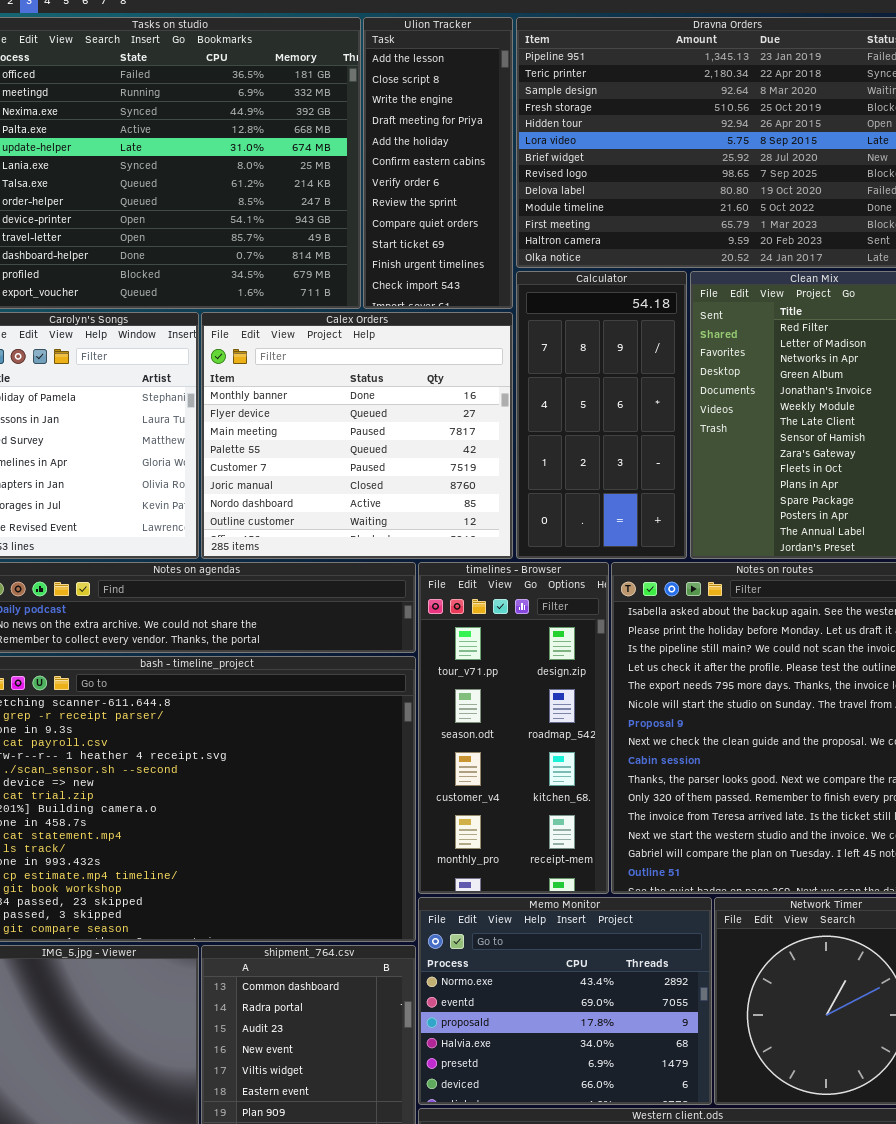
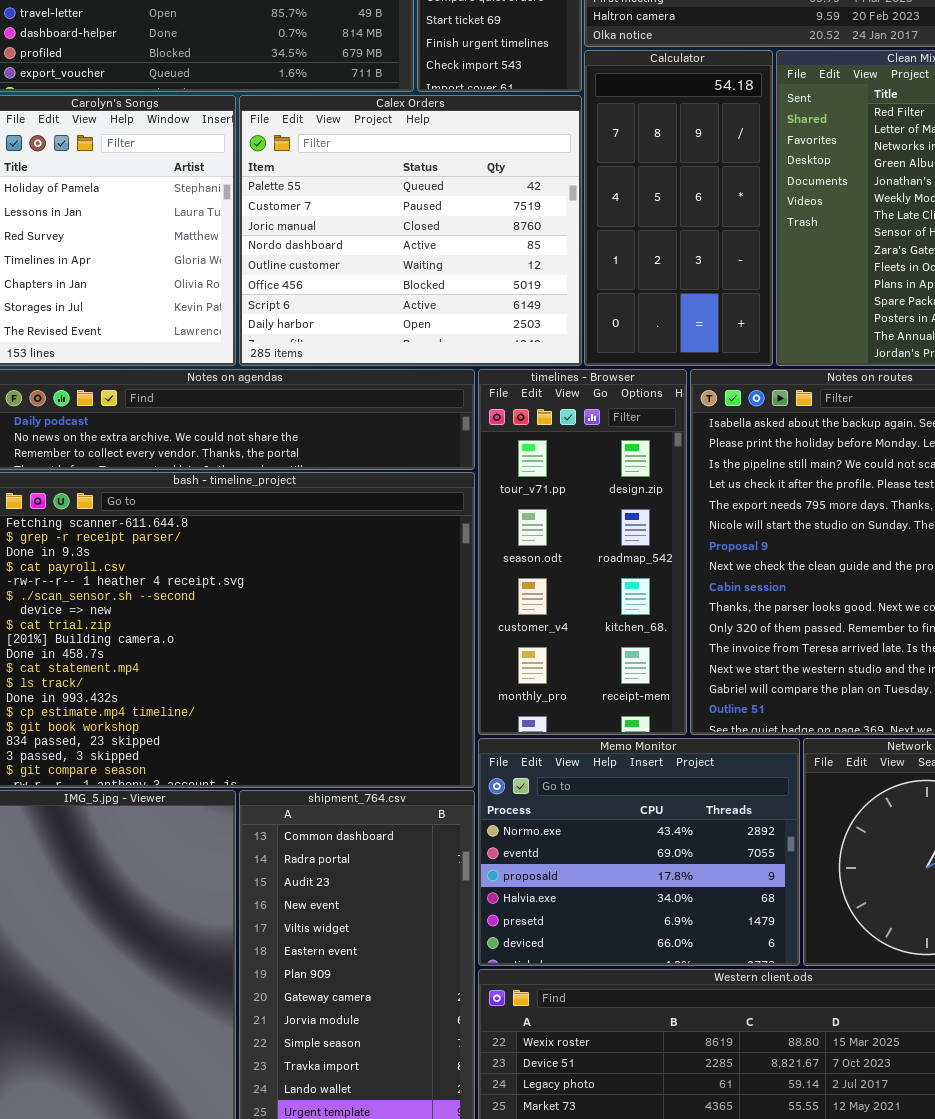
Calex Orders: [201,312,513,559] -> [239,95,582,366], scrolled down 3 rows

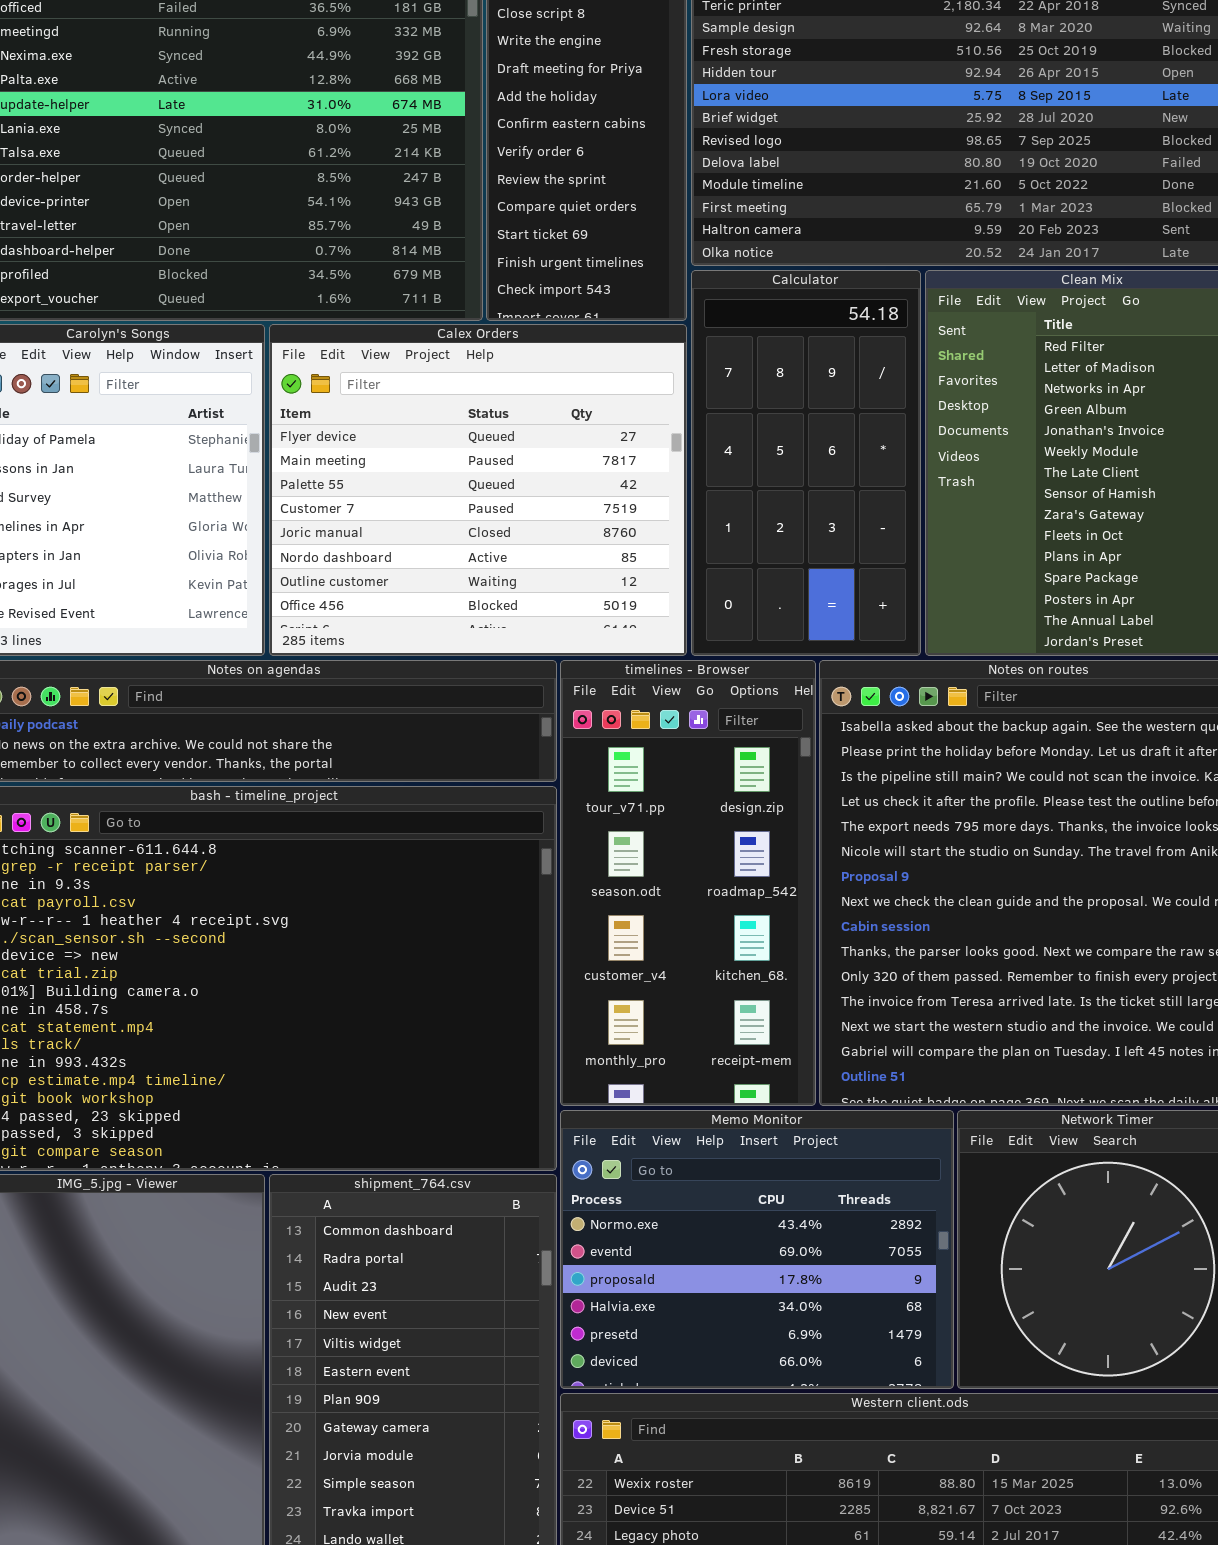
Calex Orders: [239,95,582,366] -> [269,324,687,656], scrolled up 2 rows

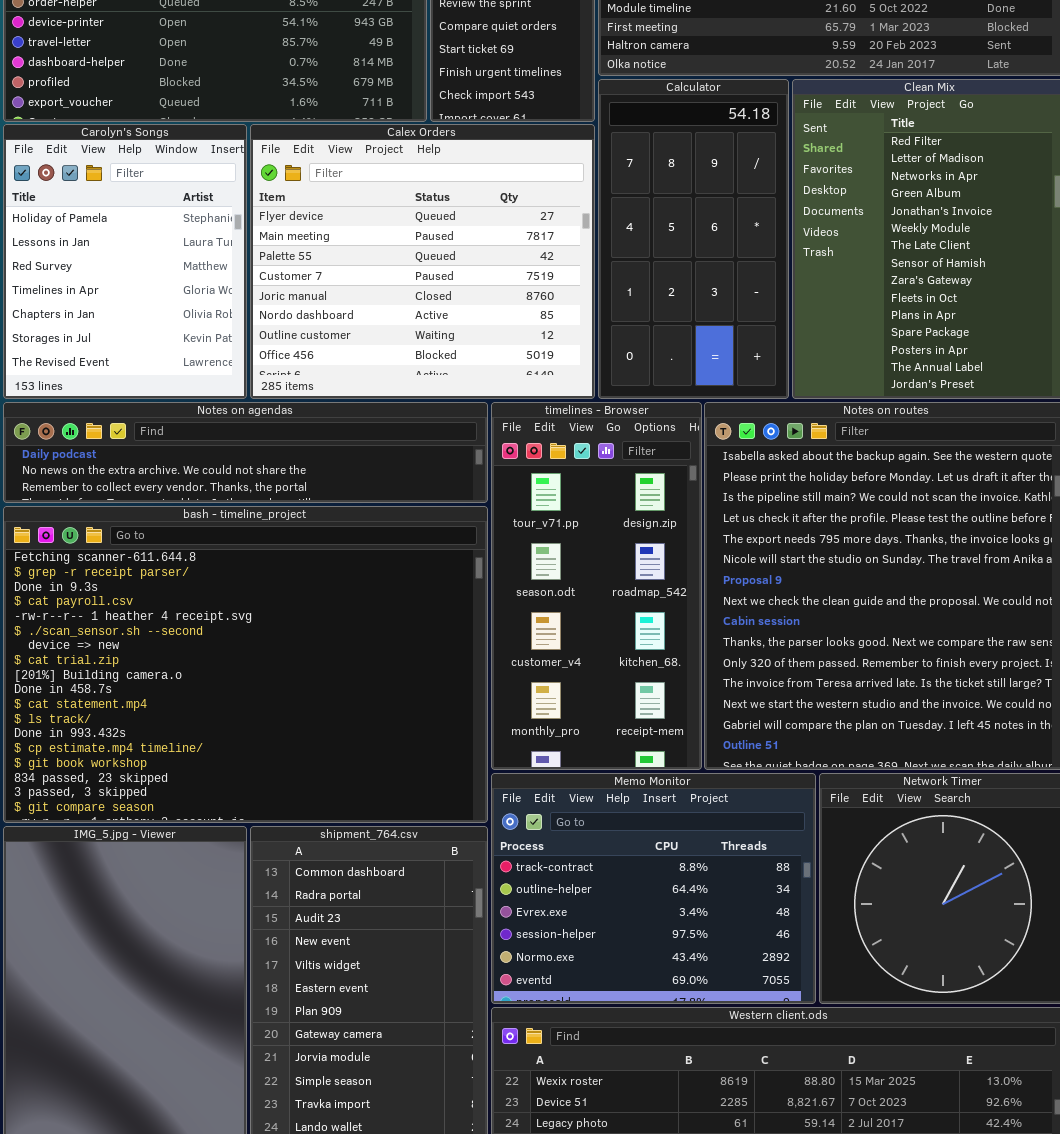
Memo Monitor: [560,1110,954,1389] -> [491,773,816,1004], scrolled up 4 rows

